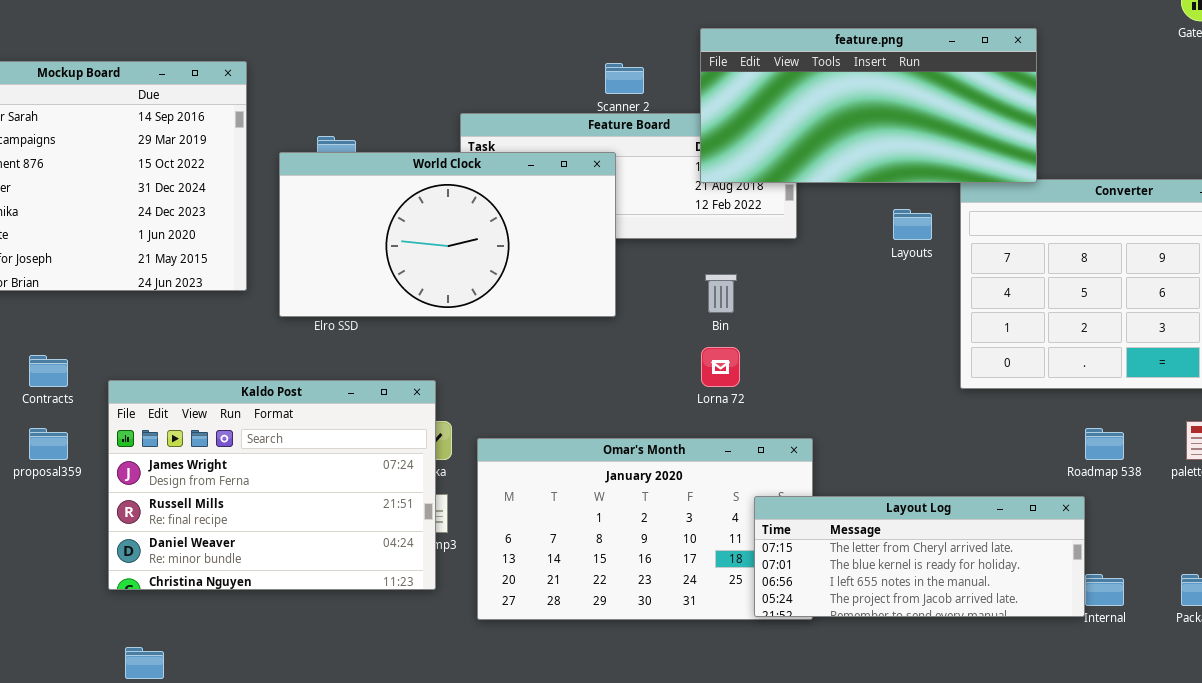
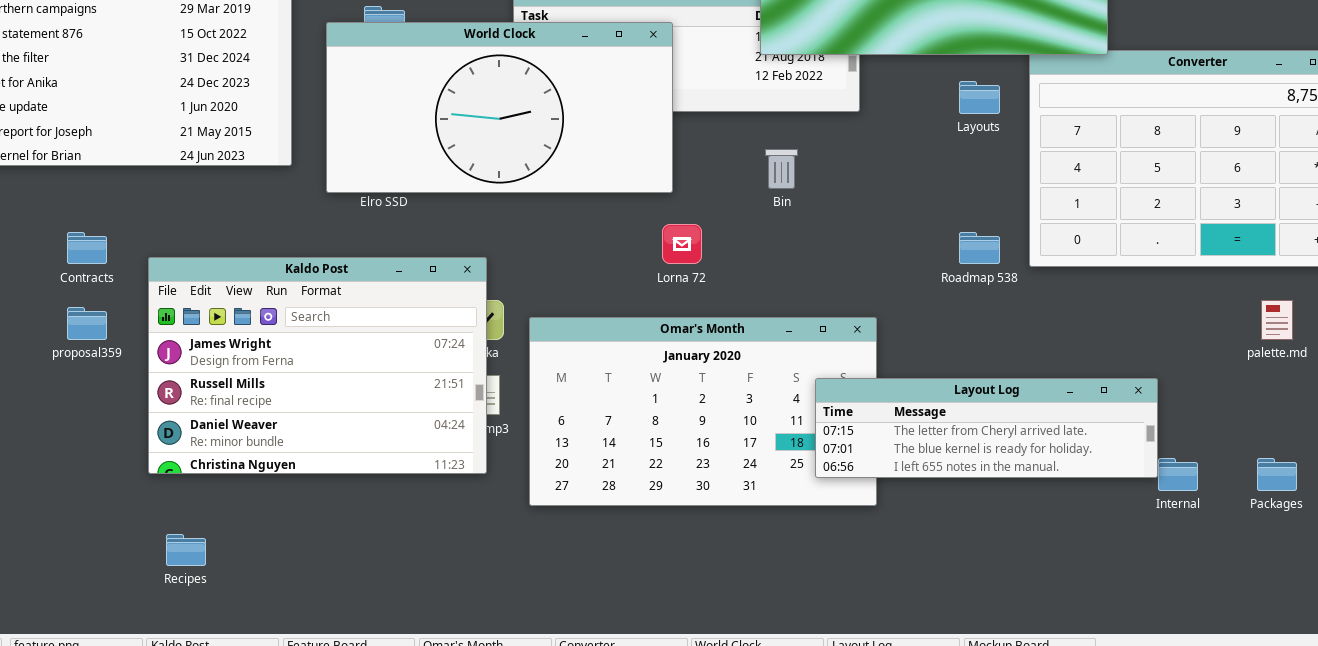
Lorna 72: [701,347,740,387] -> [662,224,702,264], moved
Roadmap 538: [1085,428,1124,460] -> [959,232,1000,264], moved
Layout Log: [754,496,1085,617] -> [815,378,1158,478], resized

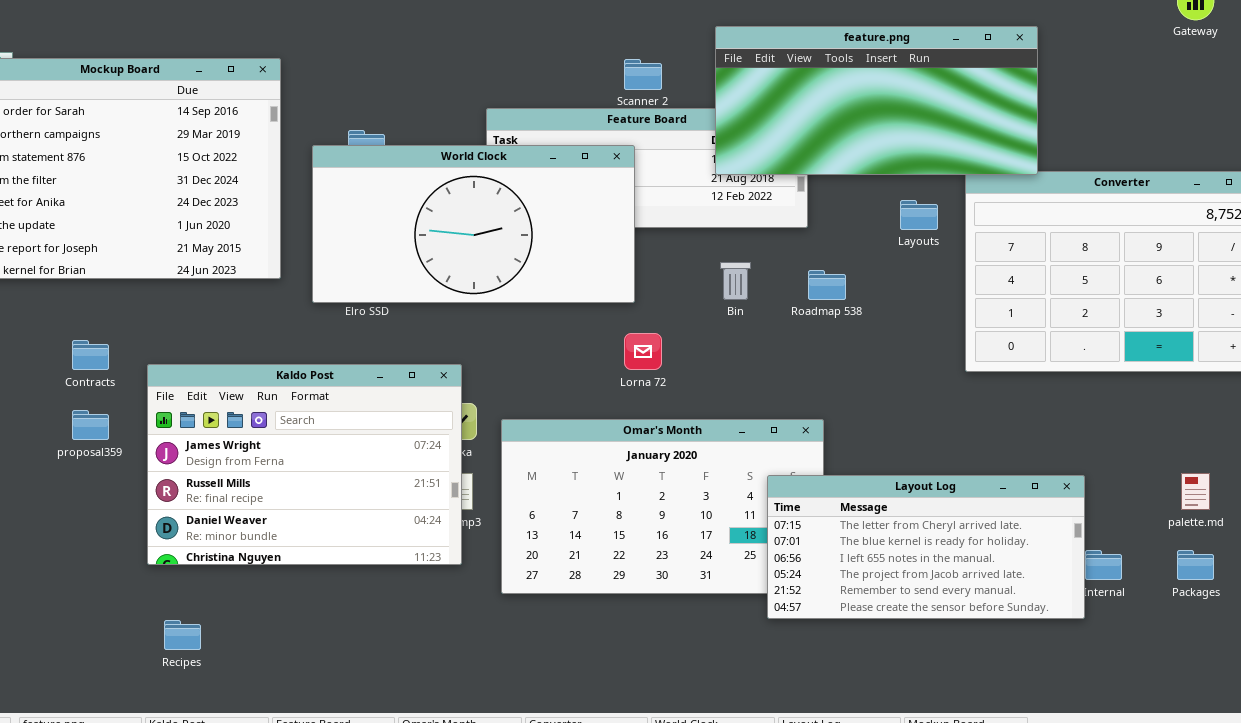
Roadmap 538: [959,232,1000,264] -> [808,270,846,300], moved
palette.md: [1261,300,1293,340] -> [1181,473,1210,510], moved
Layout Log: [815,378,1158,478] -> [767,475,1085,619], resized

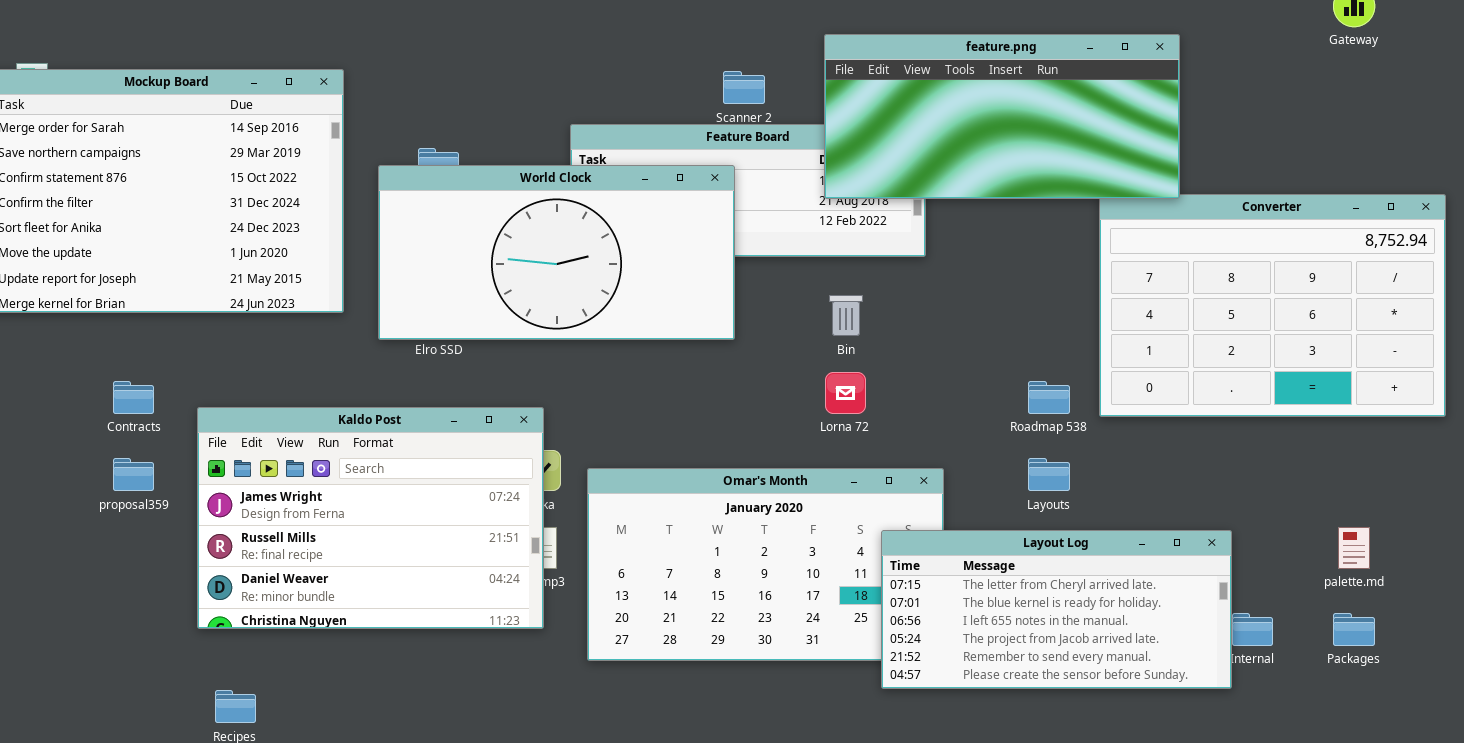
Layouts: [900,200,938,230] -> [1028,458,1070,491], moved
Roadmap 538: [808,270,846,300] -> [1028,381,1070,414], moved
Lorna 72: [624,333,662,370] -> [825,372,866,414], moved

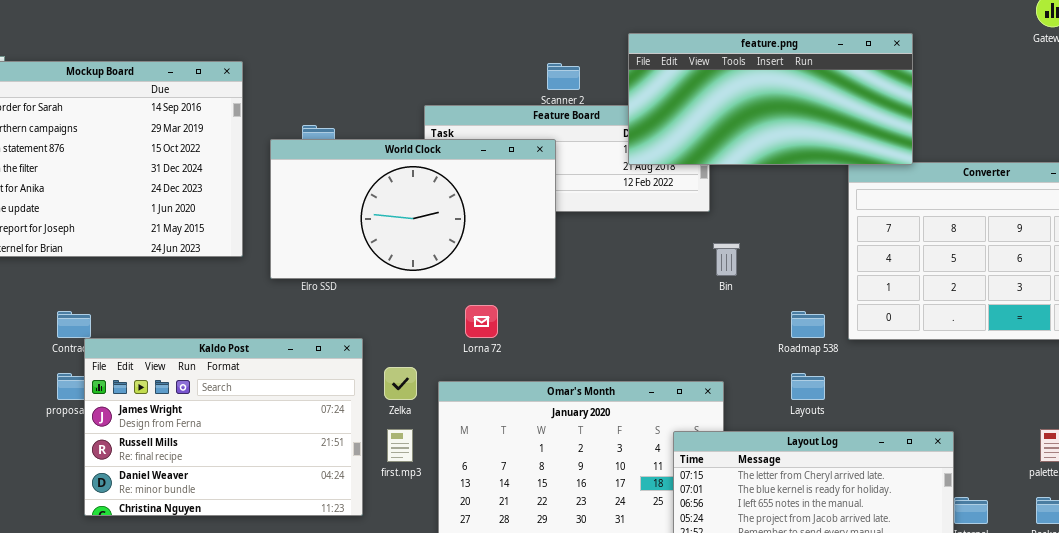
Bin: [829,295,863,336] -> [713,243,740,276], moved
Lorna 72: [825,372,866,414] -> [465,305,498,338], moved
Kaldo Post: [197,407,544,629] -> [84,338,363,516], moved

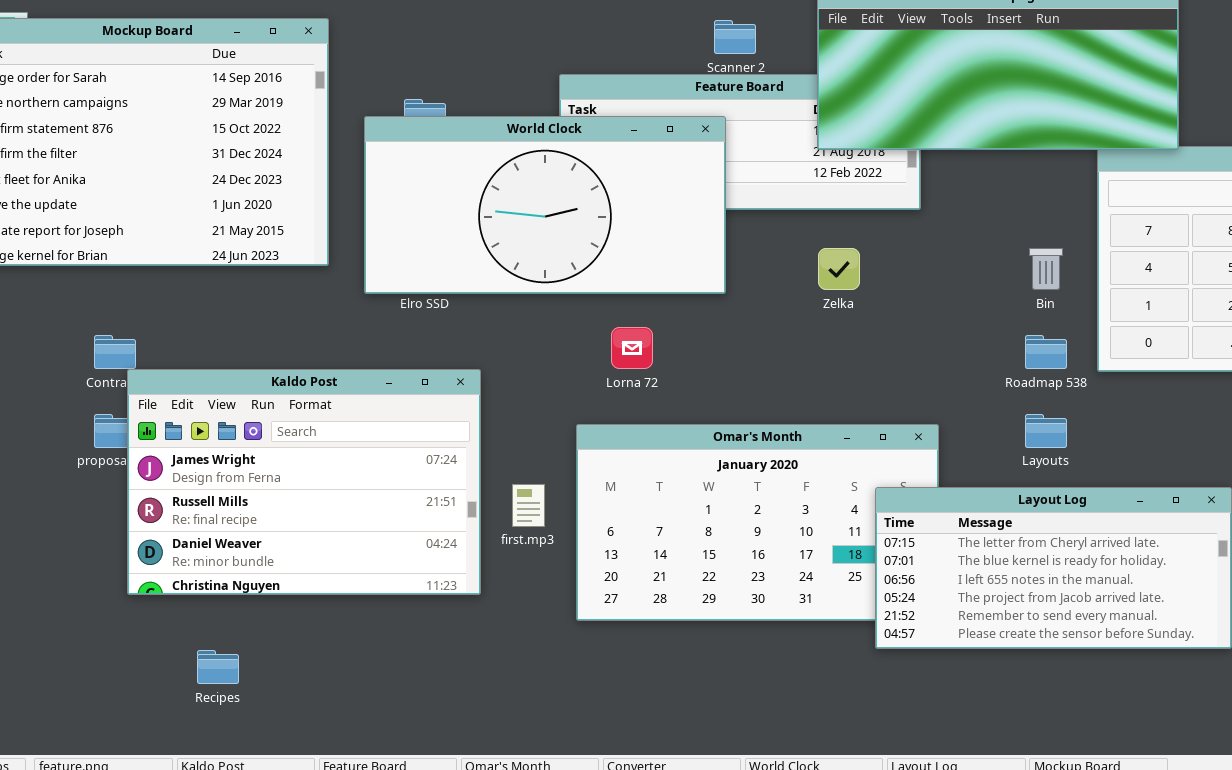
Bin: [713,243,740,276] -> [1029,248,1063,290], moved
Zelka: [384,367,417,400] -> [818,248,860,290], moved

